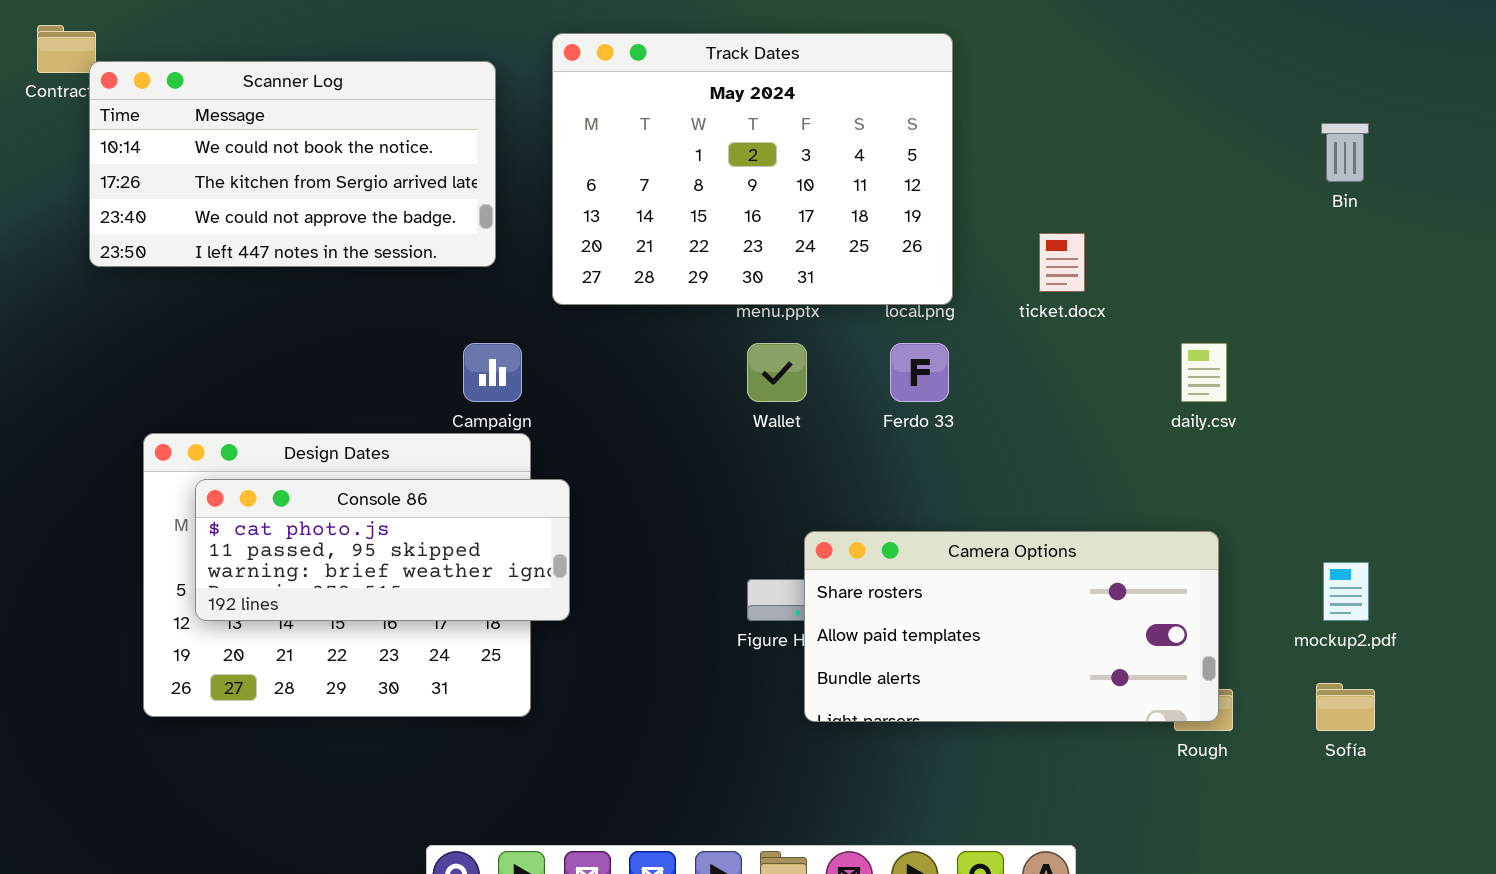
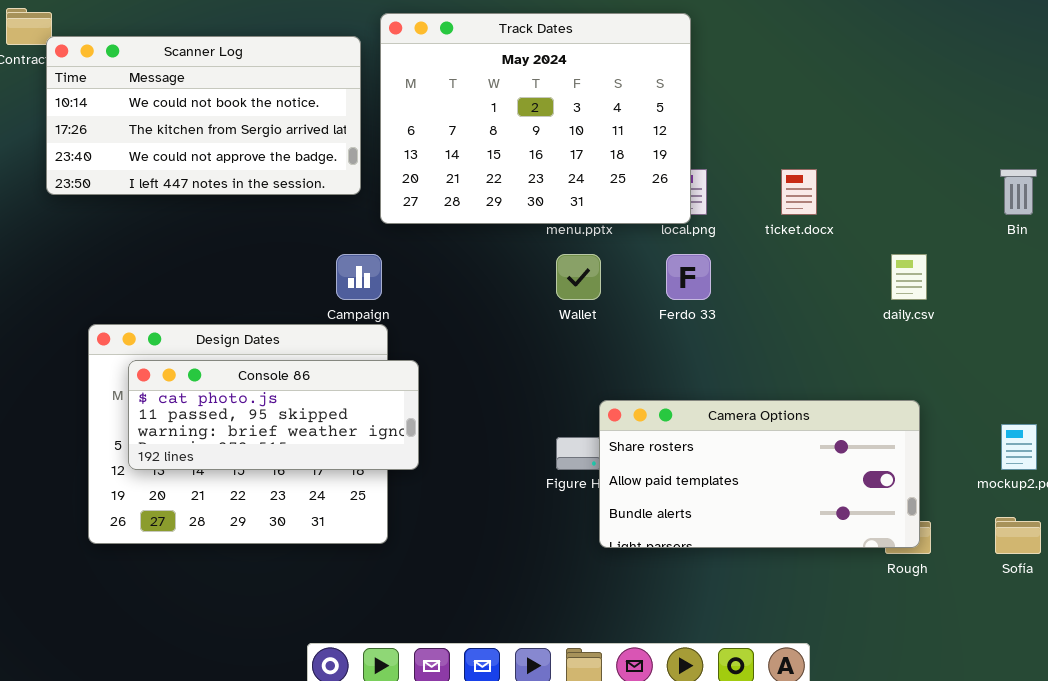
Track Dates: [552,33,953,305] -> [380,13,691,224], moved
Bin: [1321,123,1369,182] -> [1000,169,1037,215], moved

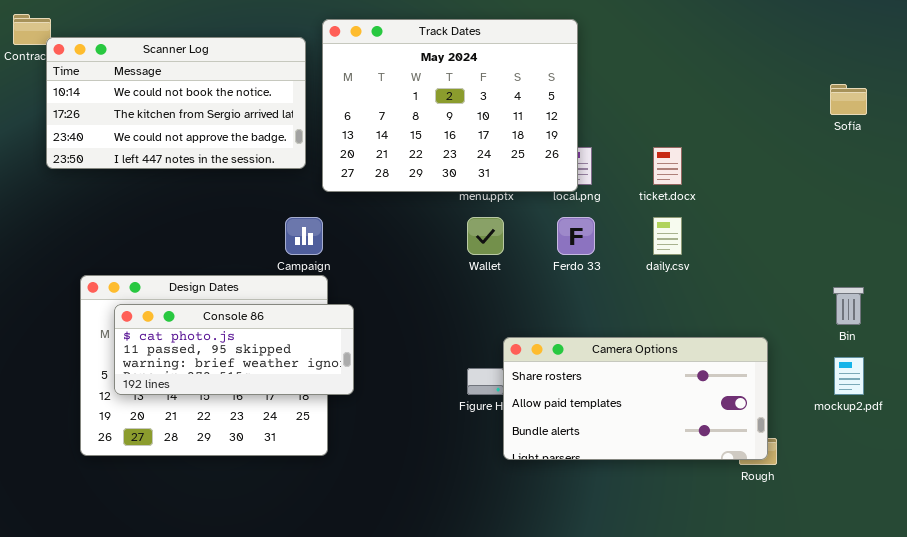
Bin: [1000,169,1037,215] -> [833,287,864,325], moved
daily.csv: [891,254,927,300] -> [653,217,682,255], moved
Sofía: [995,517,1041,554] -> [830,84,867,115], moved

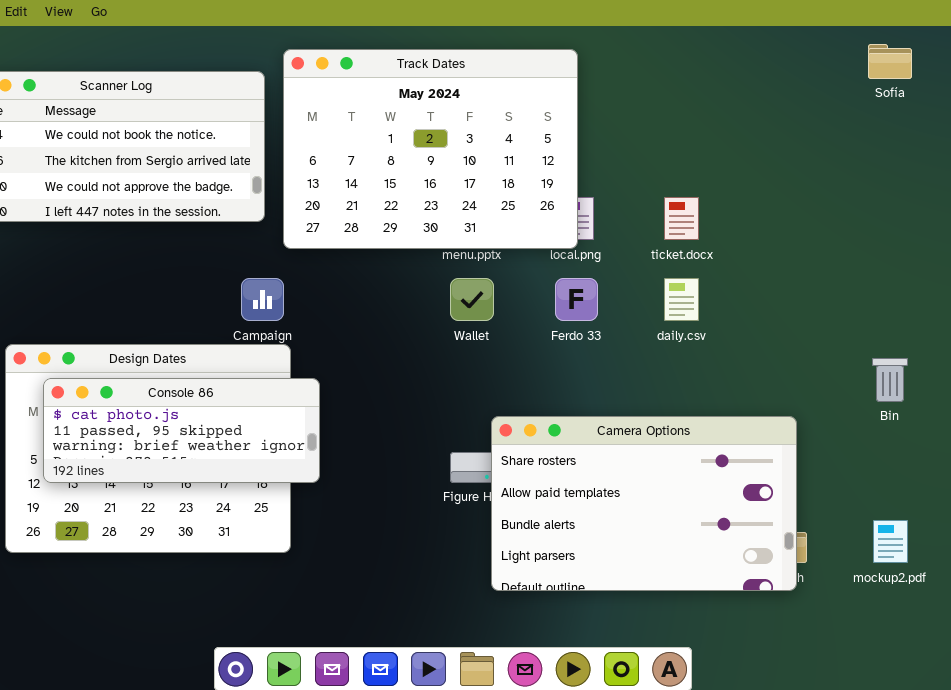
Sofía: [830,84,867,115] -> [868,44,912,79], moved
Camera Options: [503,337,768,460] -> [491,416,797,591], resized
mockup2.pdf: [834,357,864,395] -> [873,520,908,563], moved

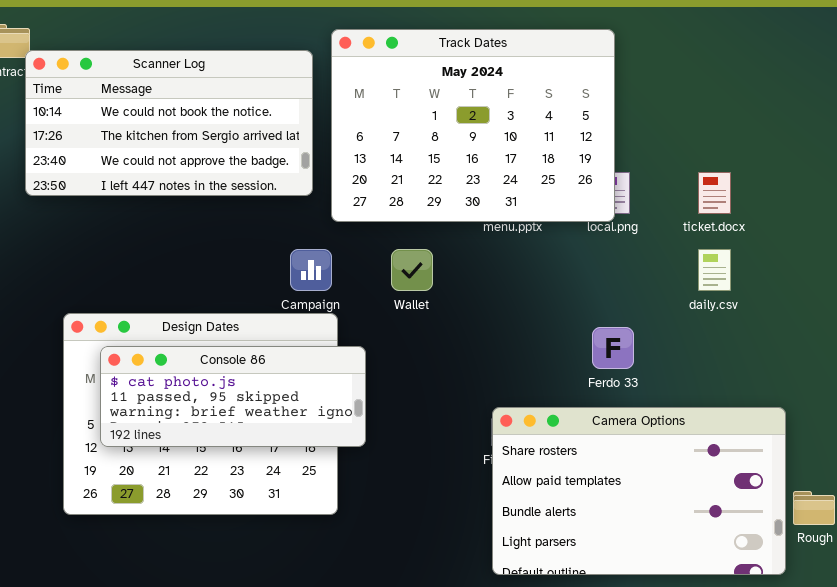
Wallet: [450,278,494,321] -> [391,249,433,291], moved
Ferdo 33: [555,278,598,321] -> [592,327,634,369], moved
Camera Options: [491,416,797,591] -> [492,407,786,575], moved

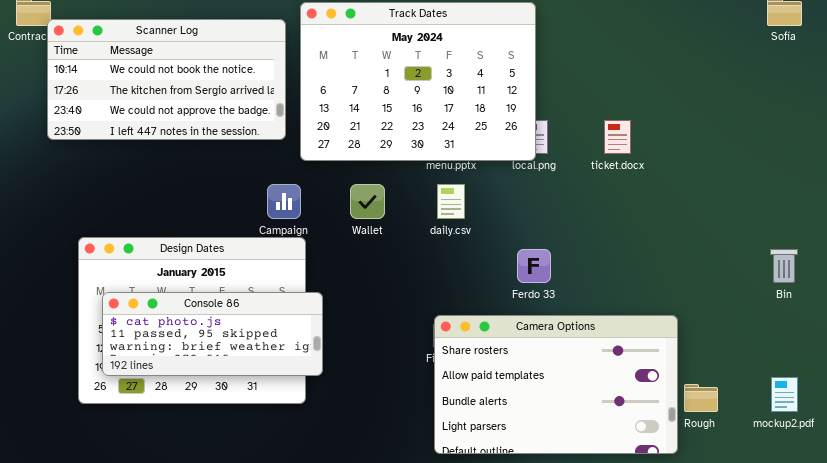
daily.csv: [698,249,731,291] -> [437,184,465,219], moved
Console 86: [100,346,366,447] -> [102,292,323,376], moved

